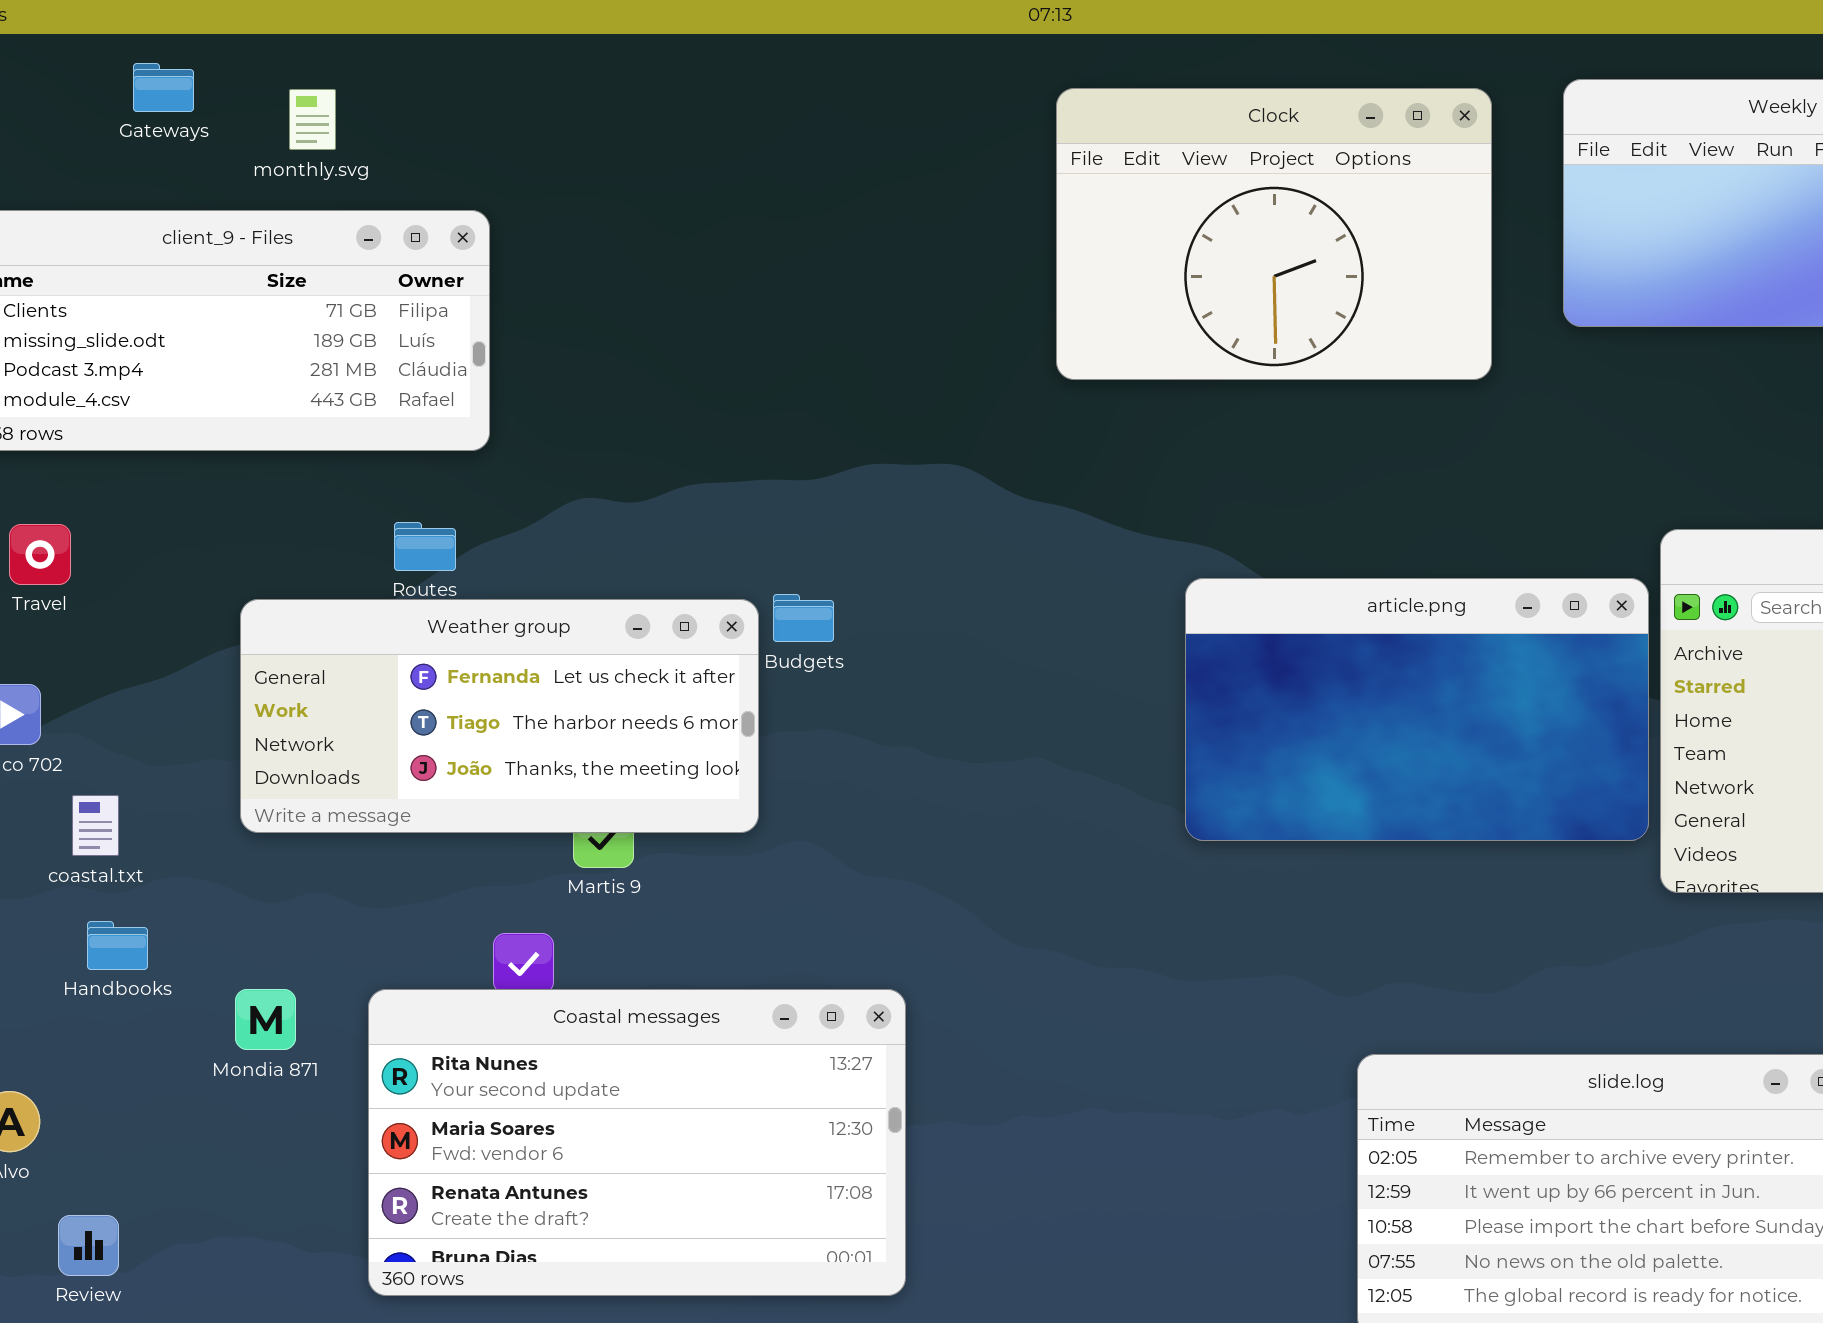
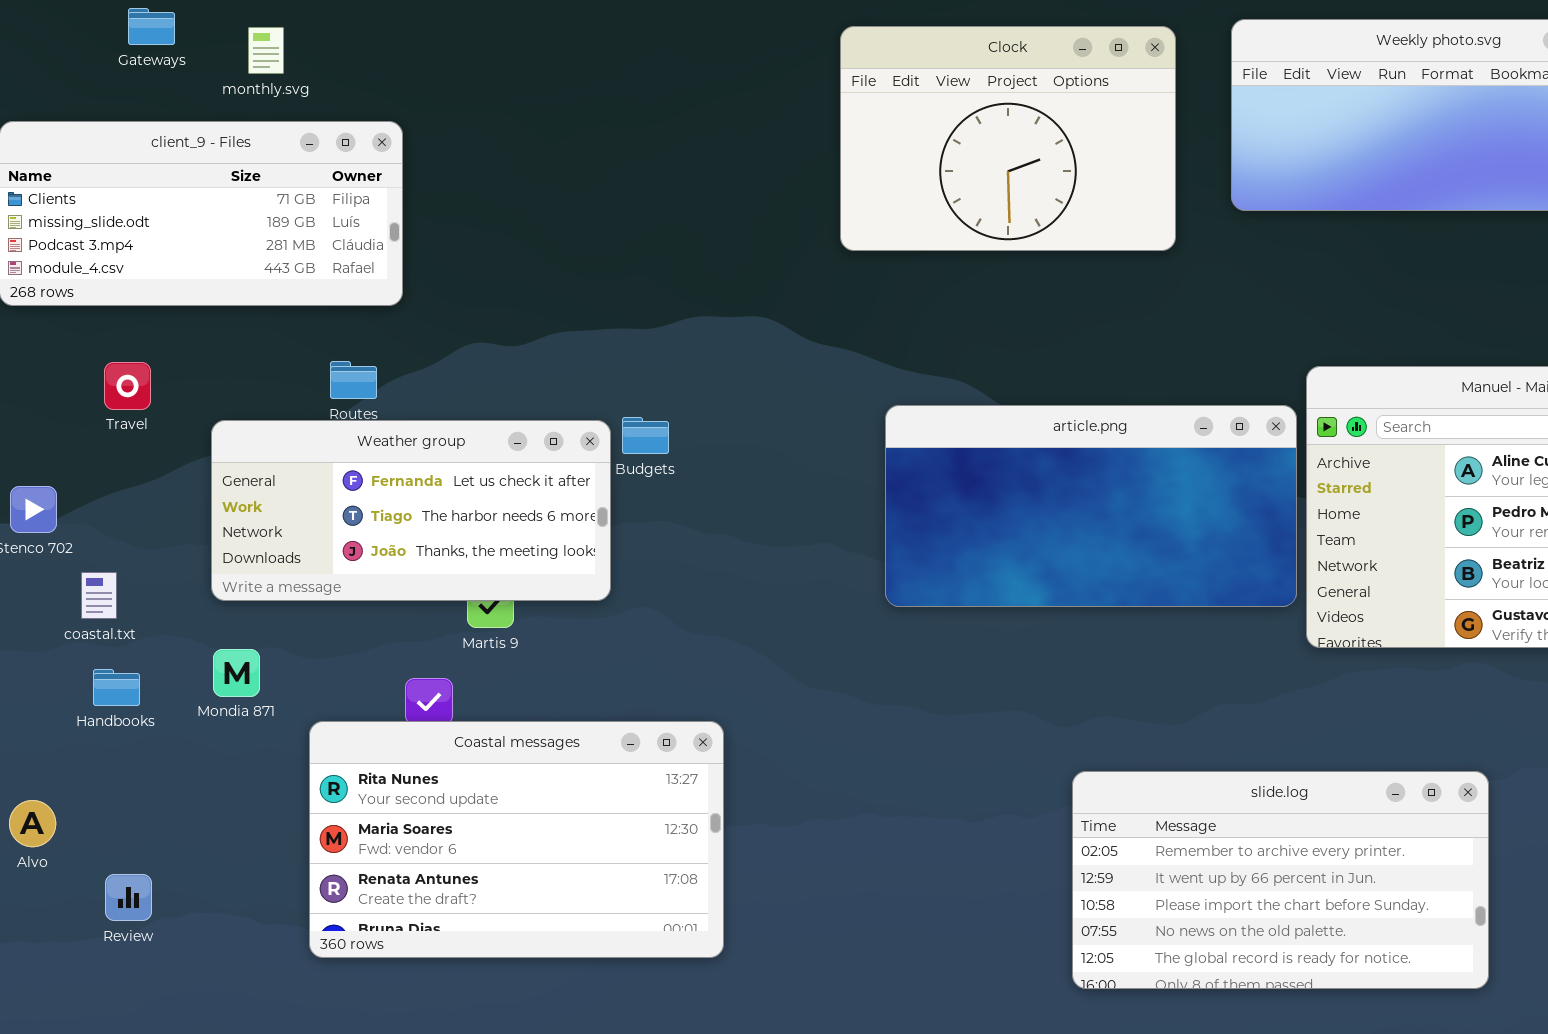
Travel: [9,524,71,585] -> [104,362,151,410], moved
article.png: [1185,578,1649,841] -> [885,405,1297,607], resized
Mondia 871: [235,989,296,1050] -> [213,649,260,697], moved
Review: [58,1215,119,1276] -> [105,874,152,921], moved

